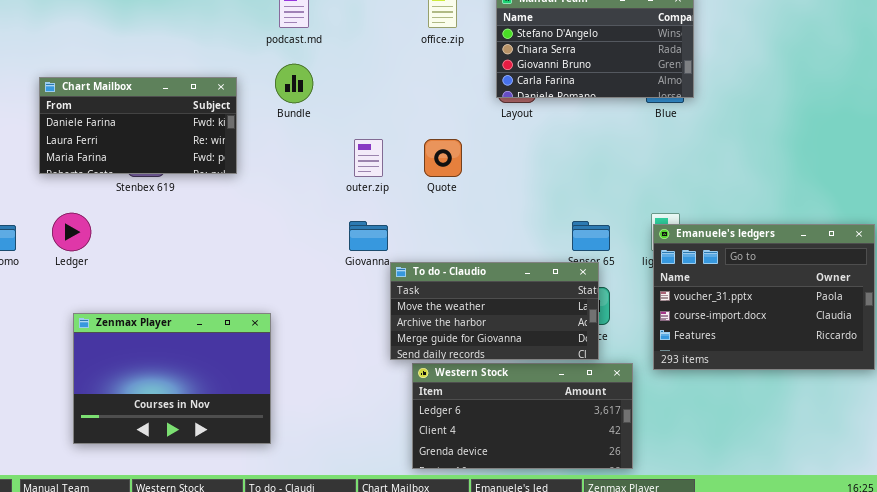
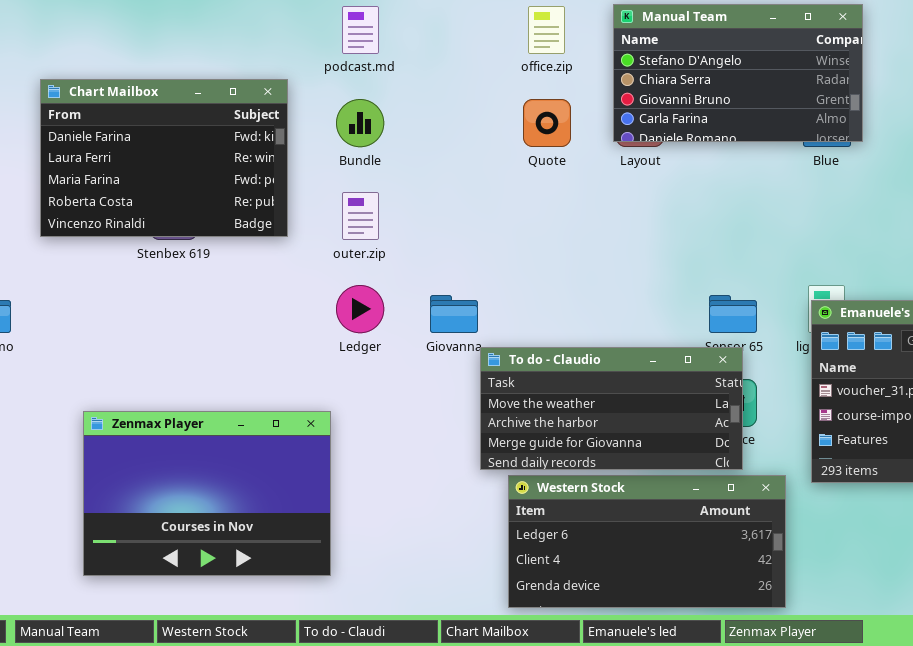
Chart Mailbox: [39,77,237,174] -> [40,79,288,237], resized
outer.zip: [354,139,383,177] -> [342,192,379,240], moved
Quote: [424,139,462,177] -> [523,99,571,147], moved
Ledger: [52,213,91,251] -> [336,285,384,333], moved

